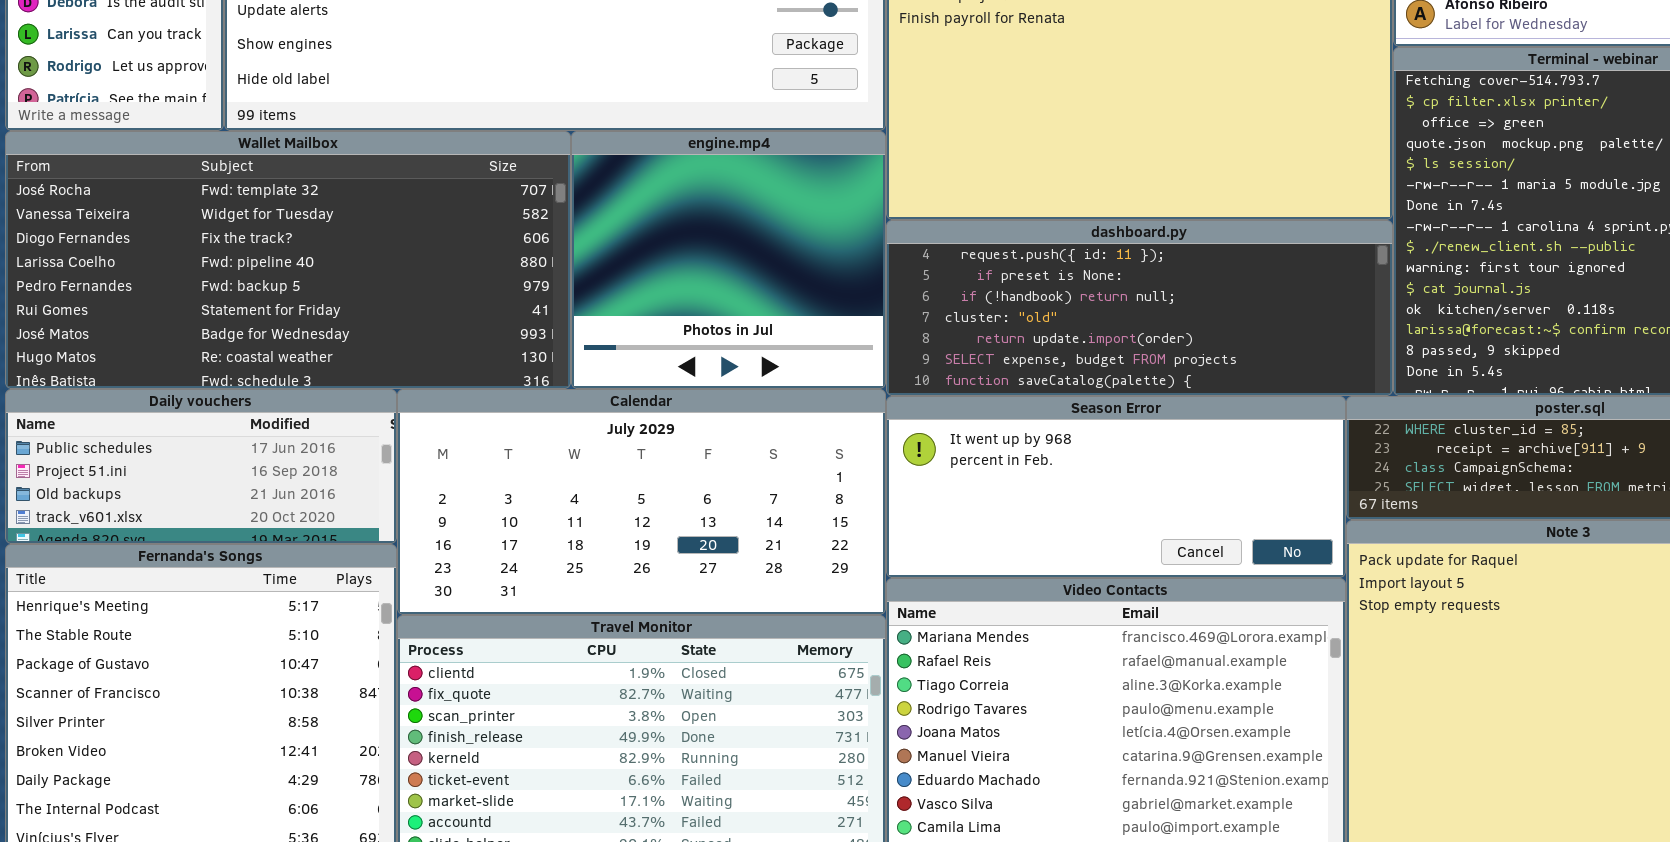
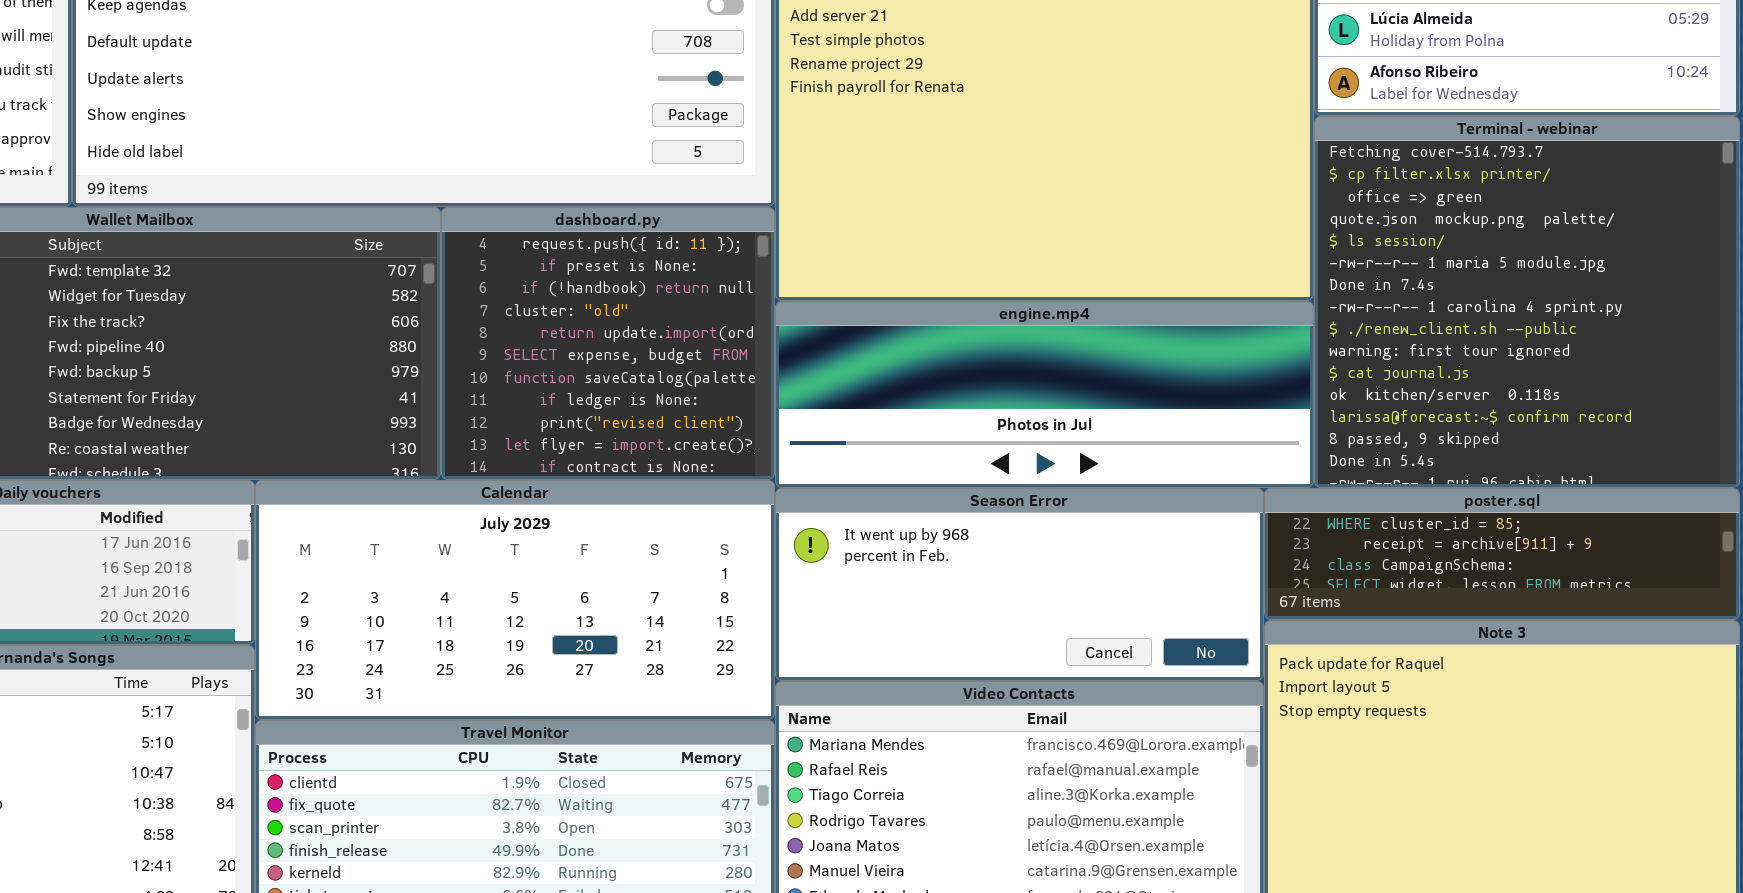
engine.mp4: [571,131,886,389] -> [775,301,1314,488], moved, resized
dashboard.py: [886,220,1393,396] -> [441,207,775,480], moved, resized

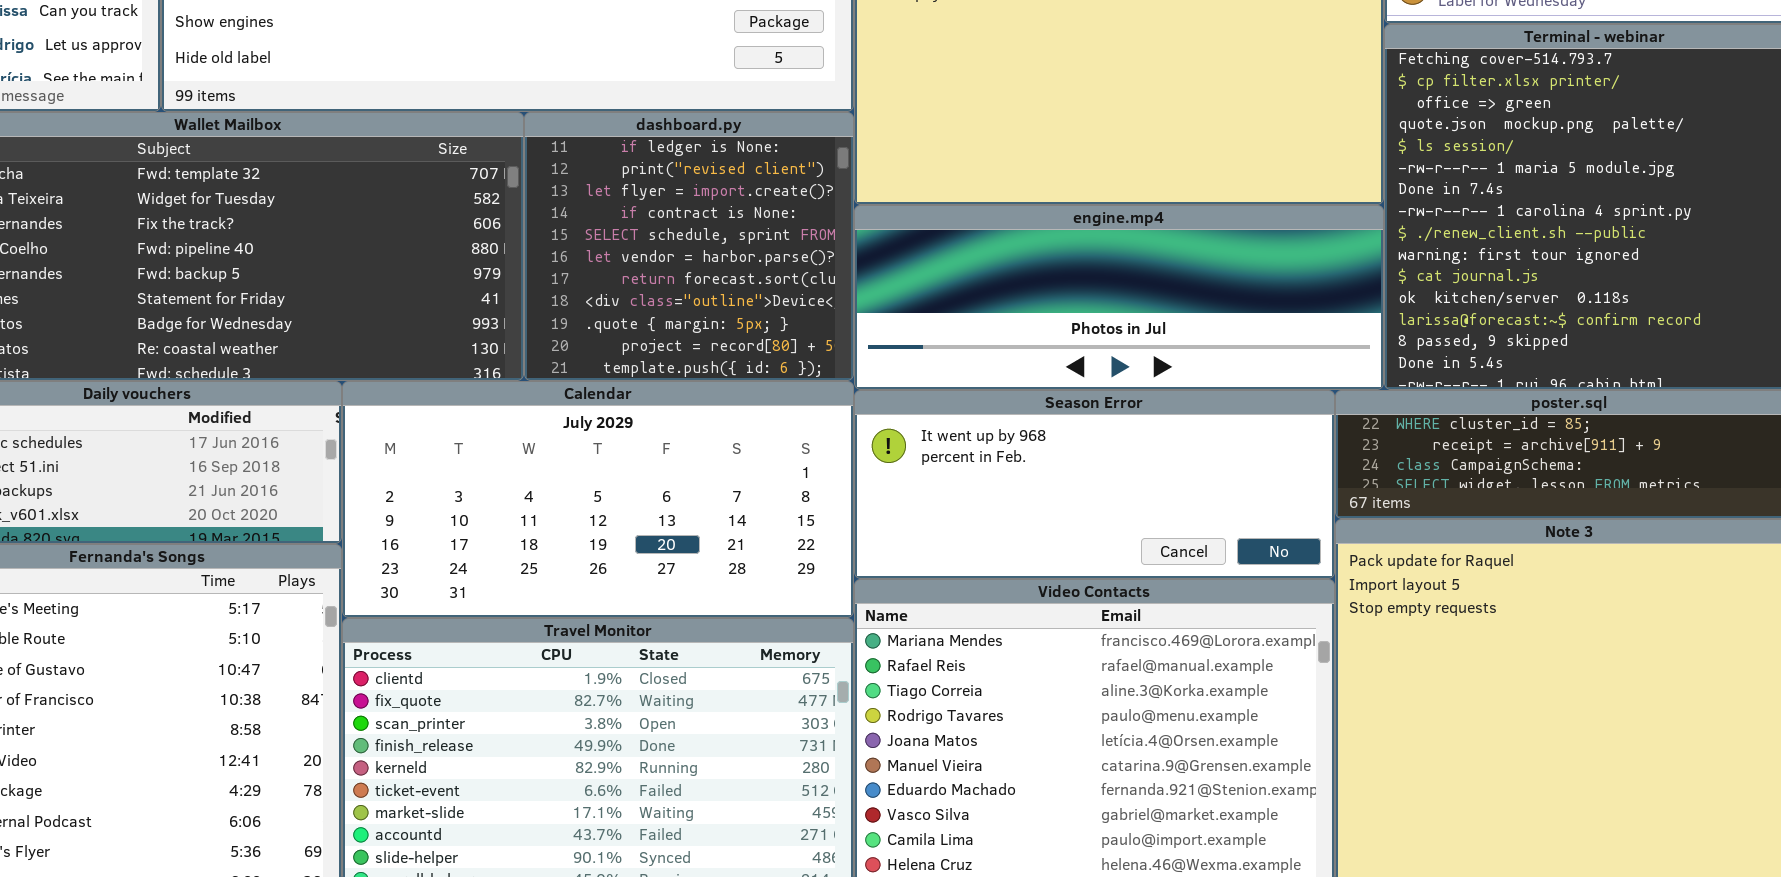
dashboard.py: [441,207,775,480] -> [524,112,854,381], scrolled down 7 rows

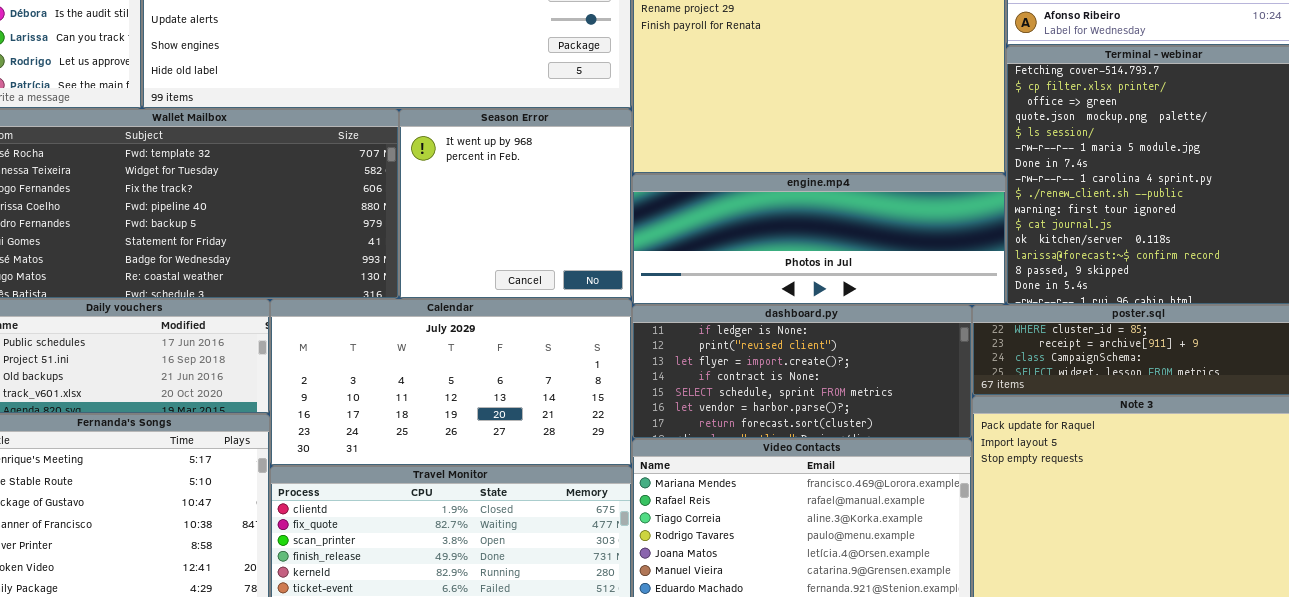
dashboard.py: [524,112,854,381] -> [632,305,972,439], moved, resized
Season Error: [854,390,1335,579] -> [399,109,632,299], moved, resized

